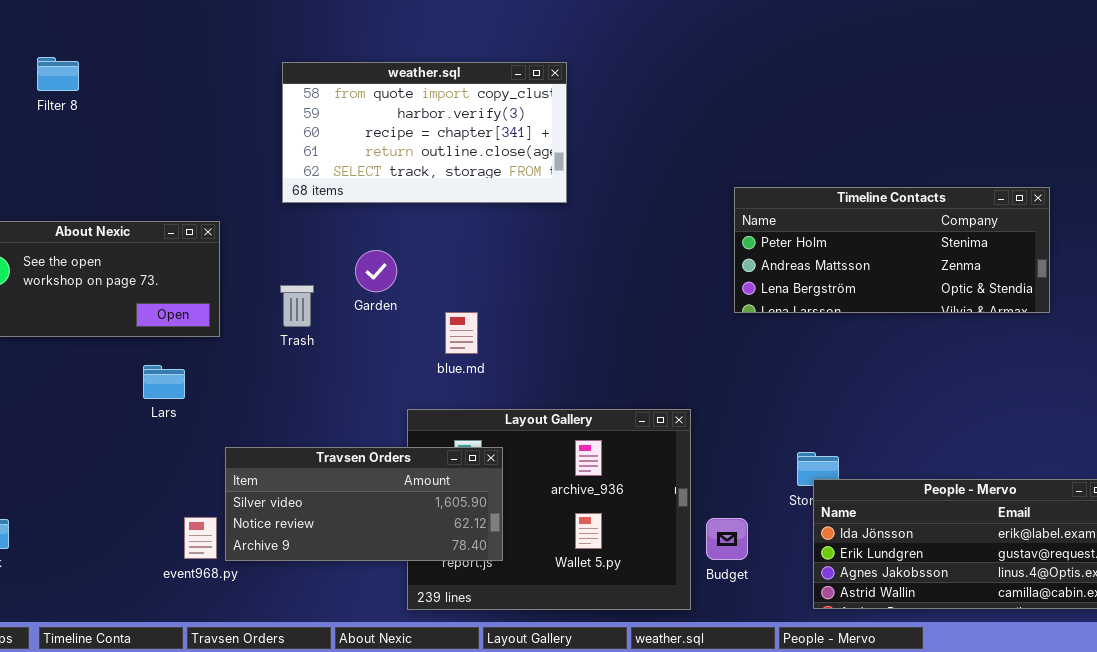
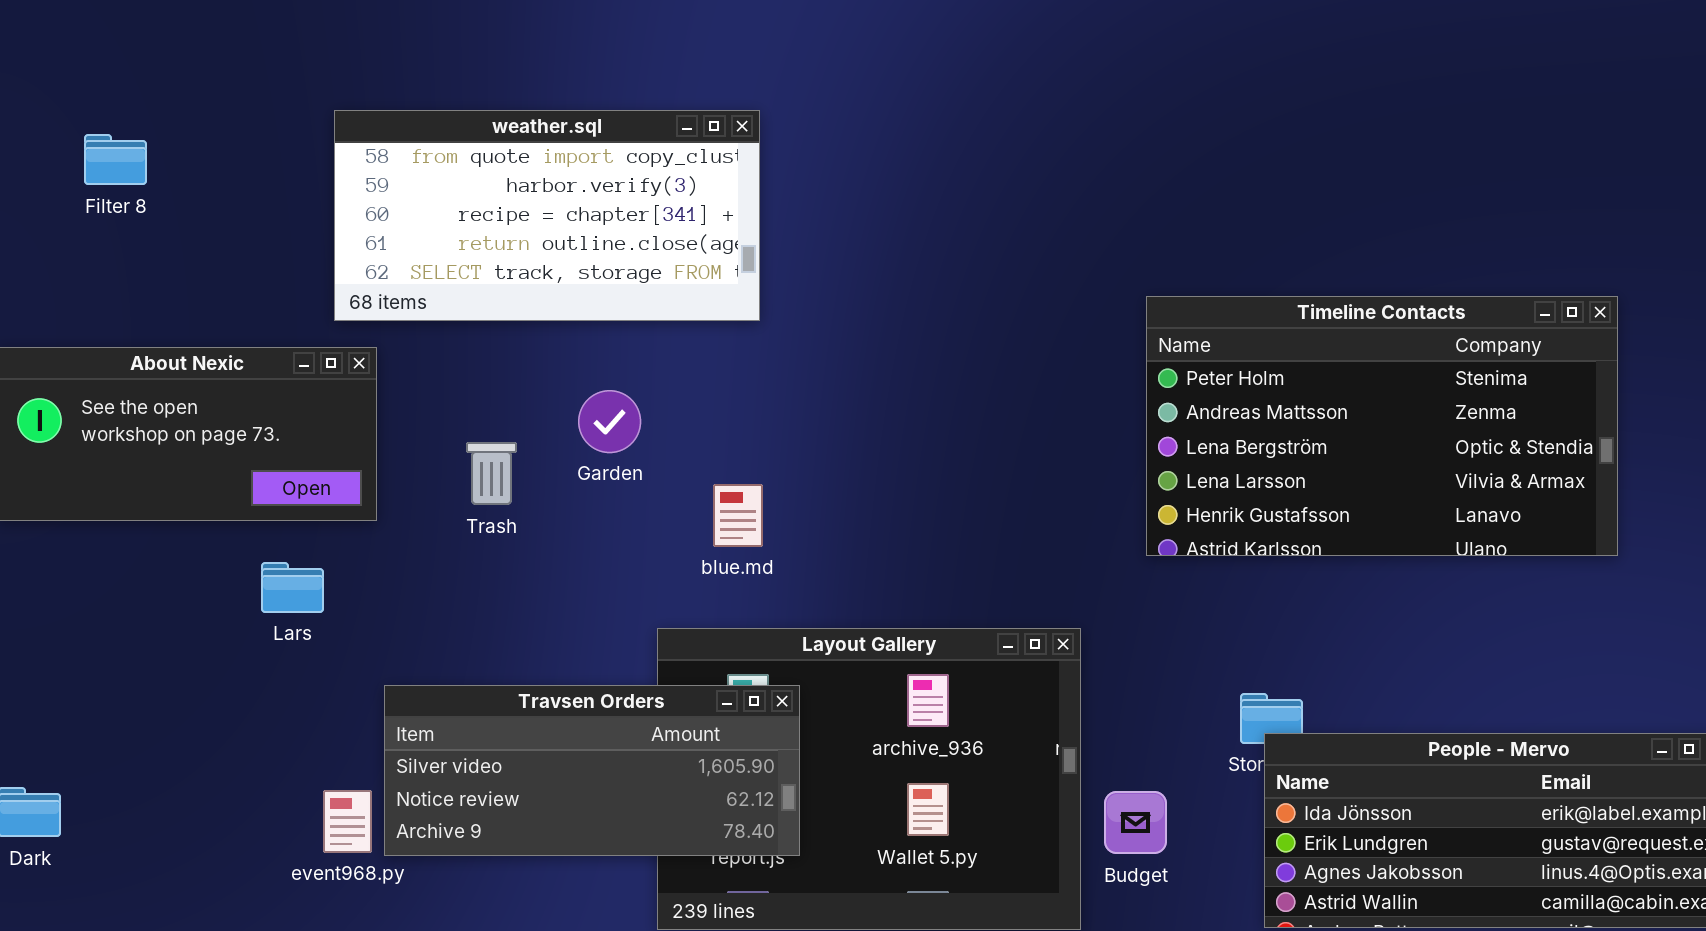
Filter 8: [37,57,79,91] -> [84,134,147,185], moved
weather.sql: [282,62,567,203] -> [334,110,760,321], moved
Timeline Contacts: [734,187,1050,313] -> [1146,296,1618,556], resized

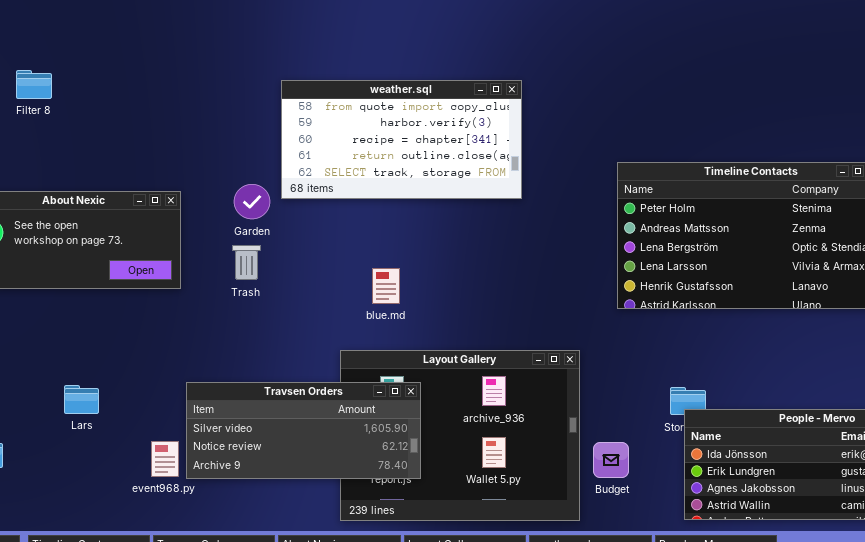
weather.sql: [334,110,760,321] -> [281,80,522,199], moved
Garden: [578,390,641,453] -> [234,184,270,219], moved
Lars: [261,562,324,613] -> [64,385,99,414], moved

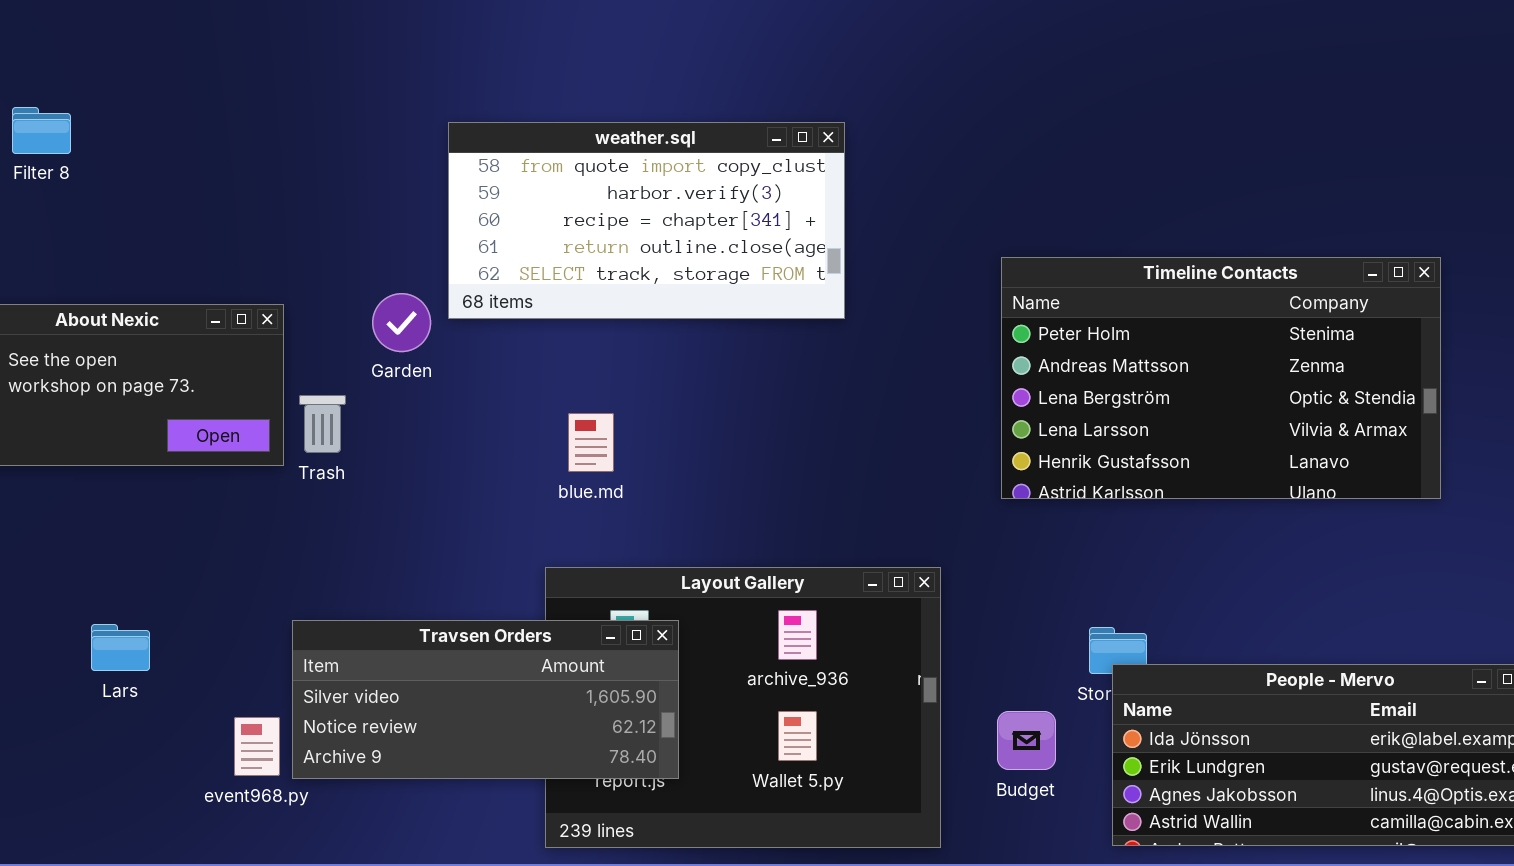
Trash: [232,245,261,280] -> [299,395,346,453], moved
blue.md: [372,268,400,304] -> [568,413,614,472], moved
Budget: [593,442,629,478] -> [997,711,1056,770], moved

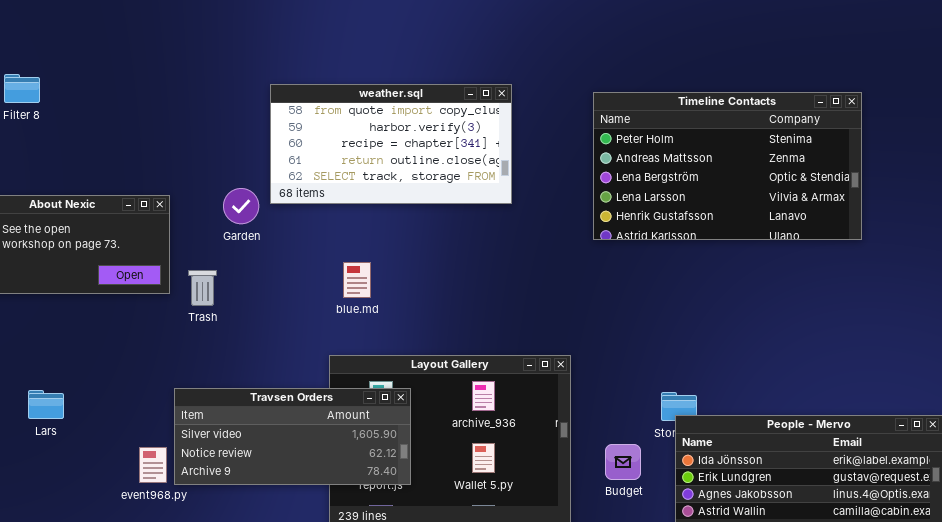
Timeline Contacts: [1001,257,1441,499] -> [593,92,862,240], moved
Trash: [299,395,346,453] -> [188,270,217,306], moved
Lars: [91,624,150,671] -> [28,390,64,419], moved

